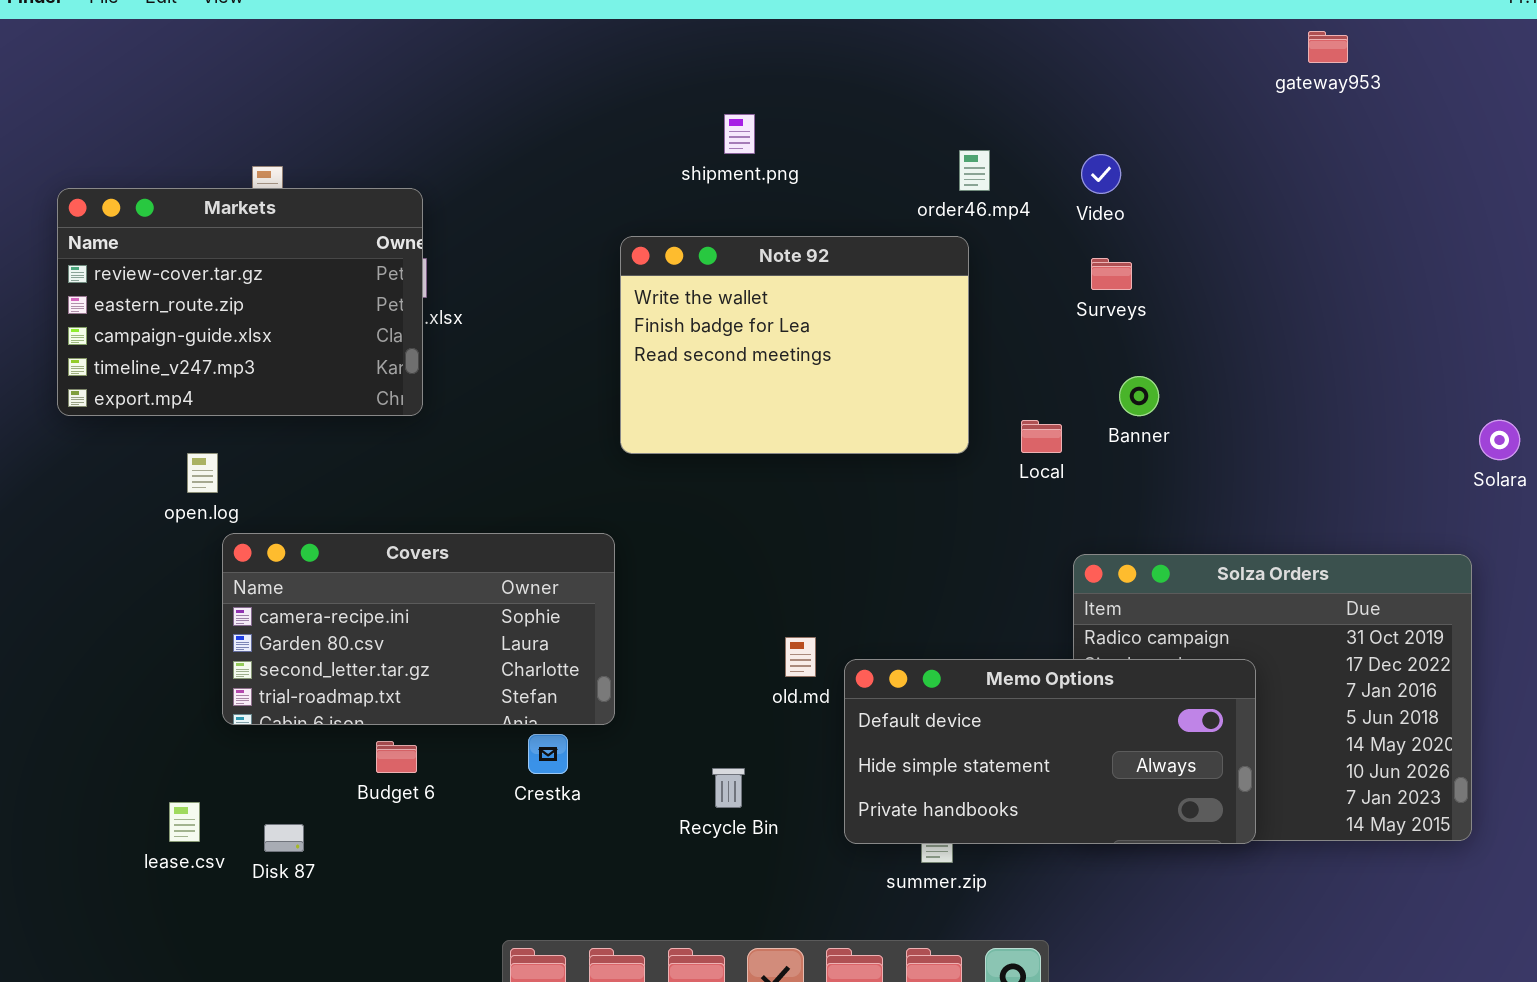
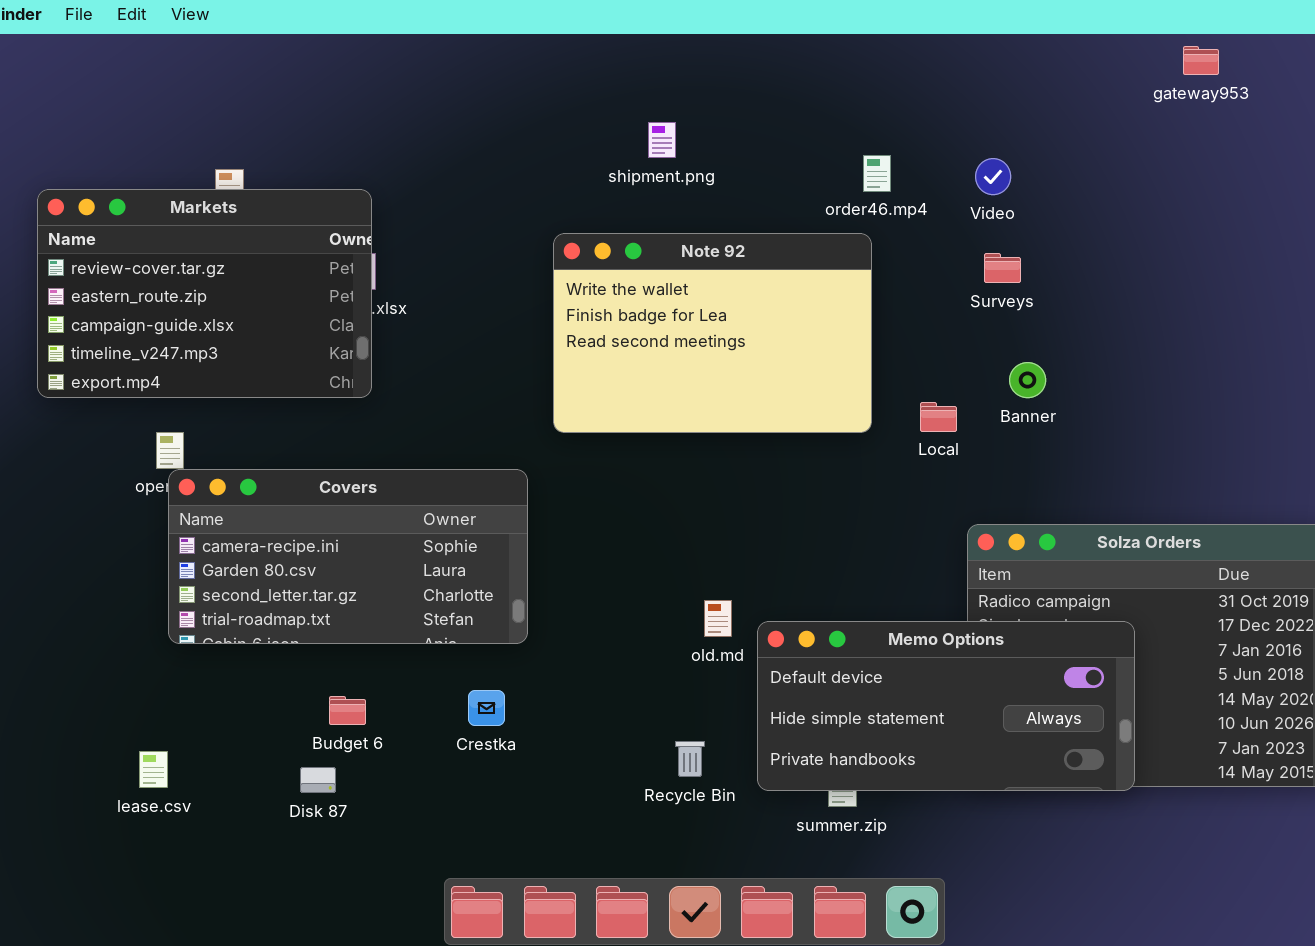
Covers: [222,533,615,725] -> [168,469,528,644], moved
Recycle Bin: [712,768,745,808] -> [675,741,705,777], moved
Disk 87: [264,824,304,852] -> [300,767,336,793], moved

